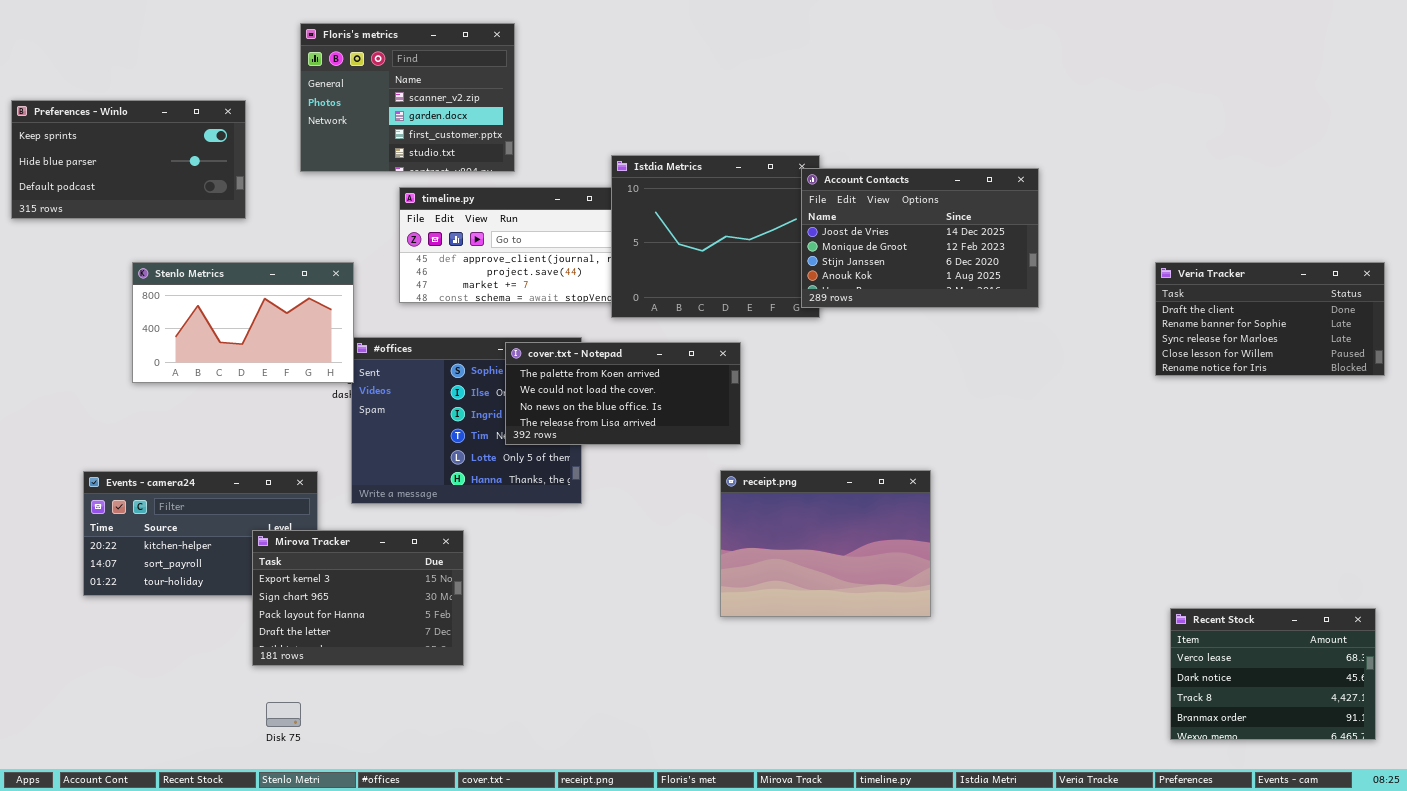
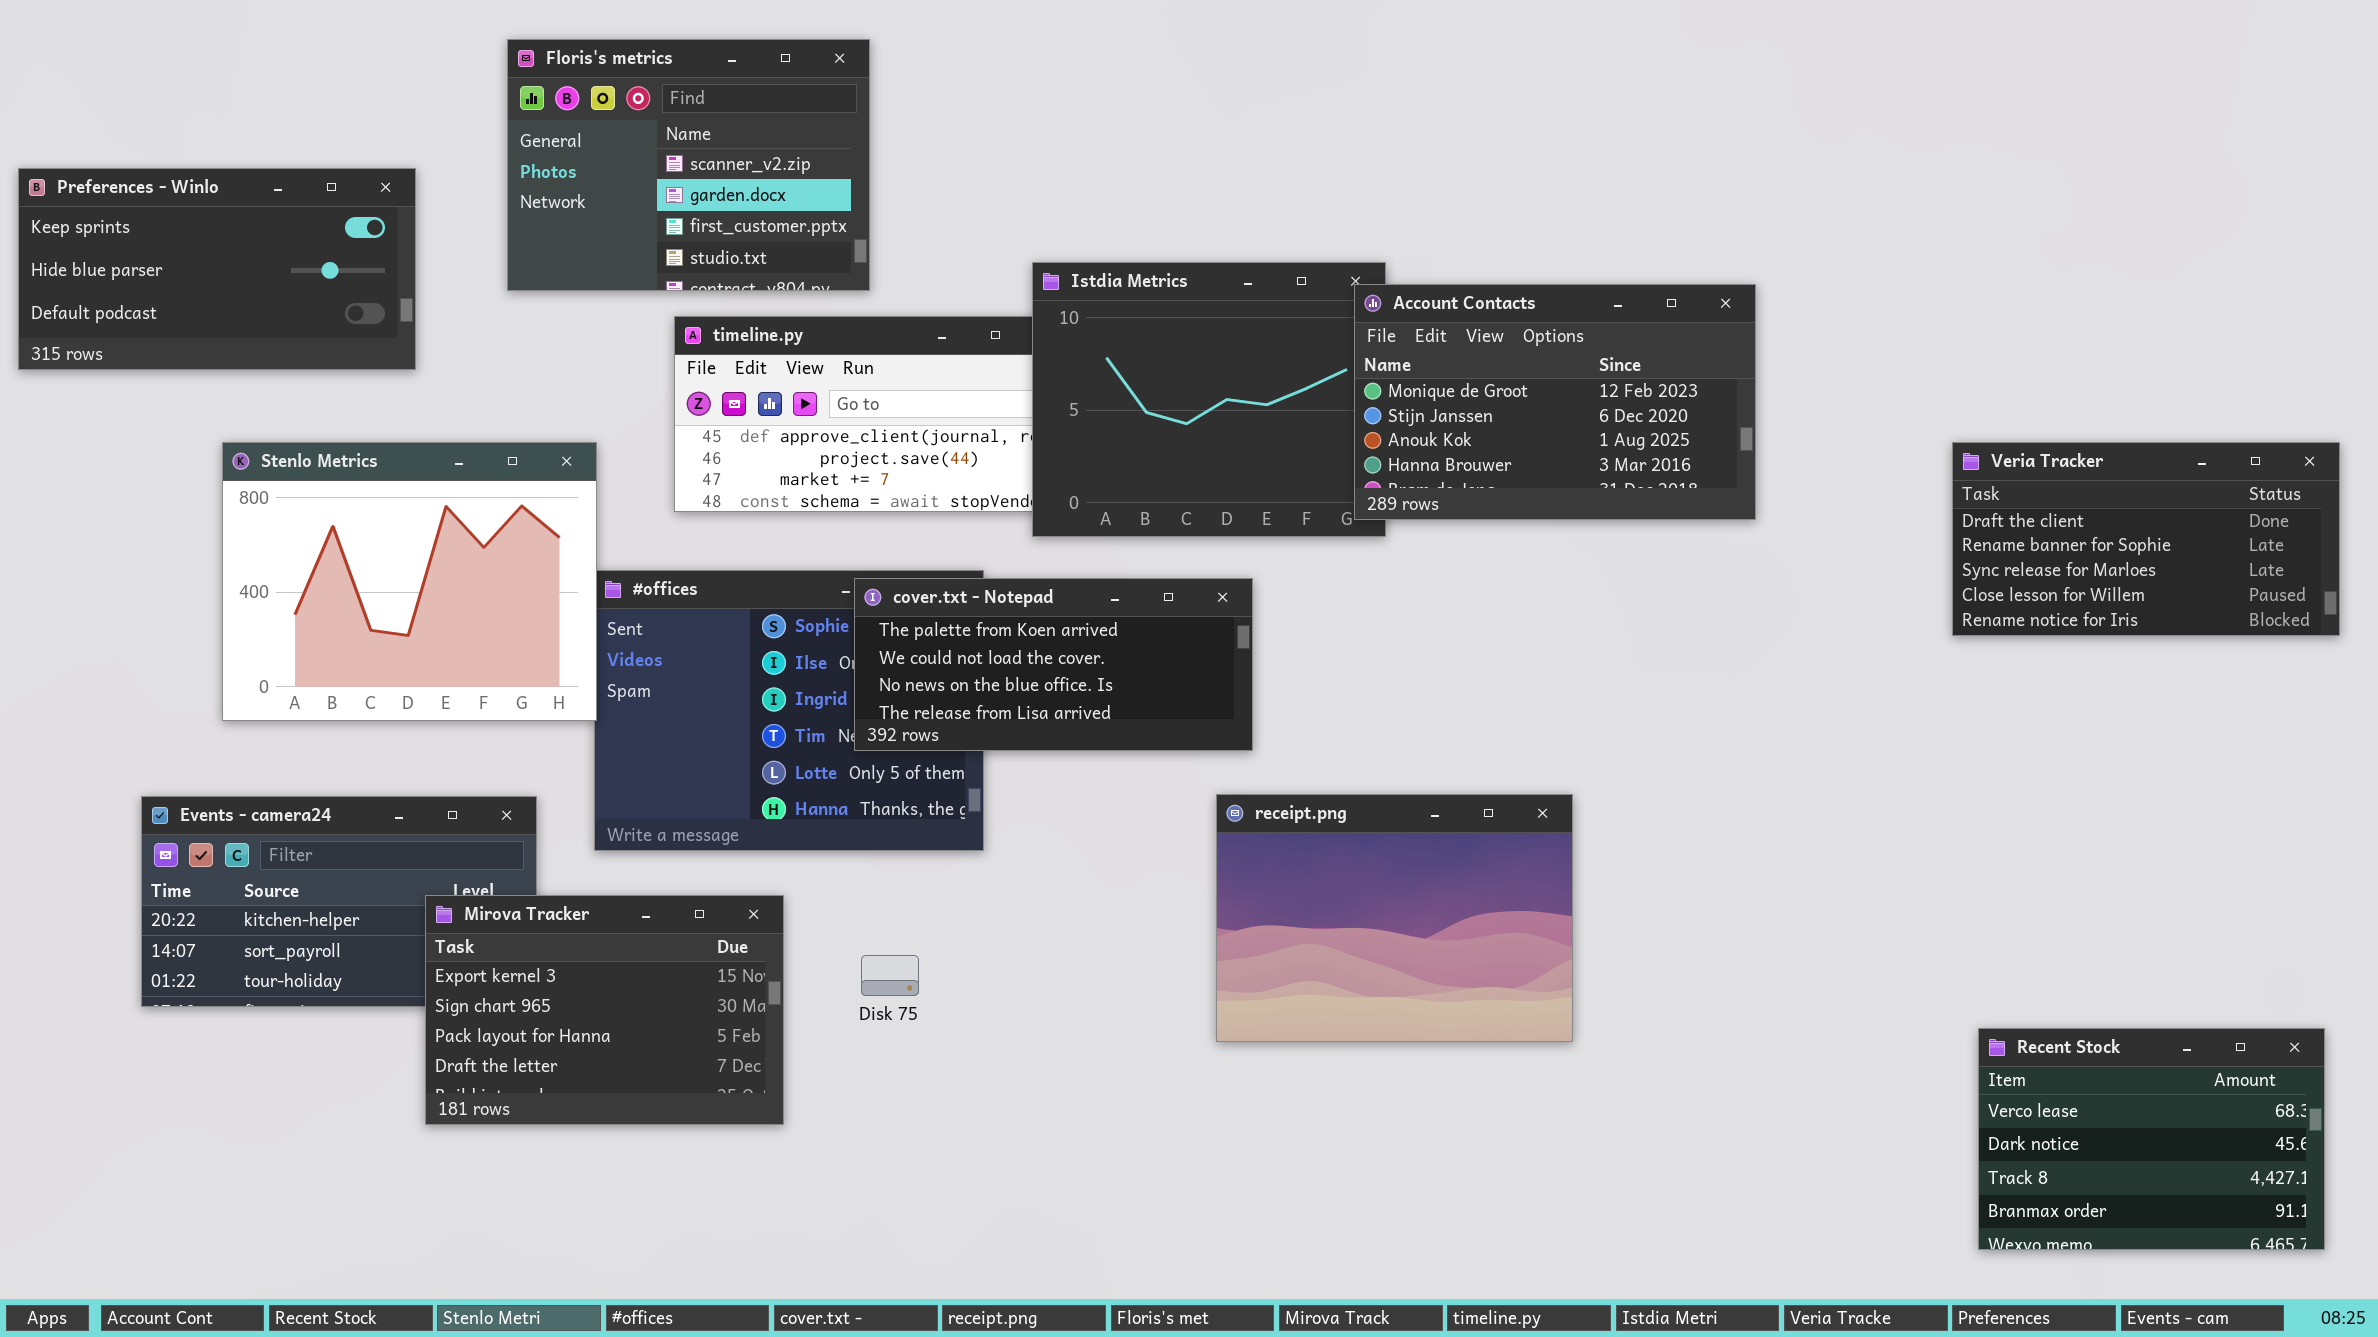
Account Contacts: [801,168,1039,308] -> [1354,284,1756,520], scrolled down 1 row
Stenlo Metrics: [132,262,354,383] -> [222,442,597,721], resized
Disk 75: [266,702,301,727] -> [861,955,919,996], moved

